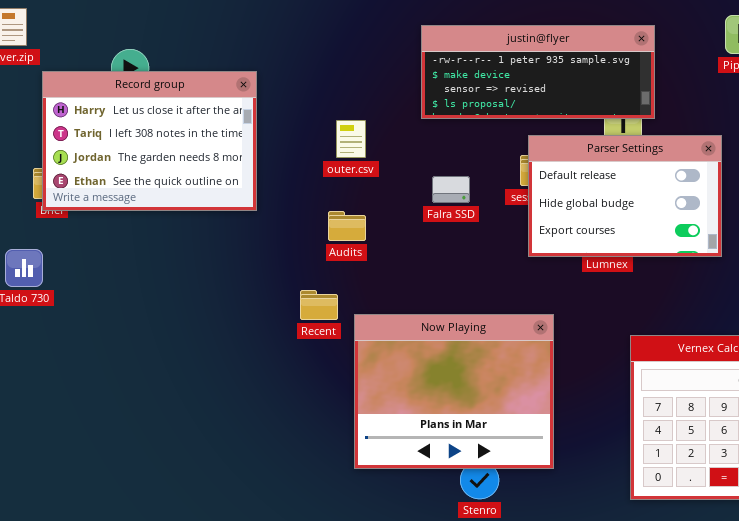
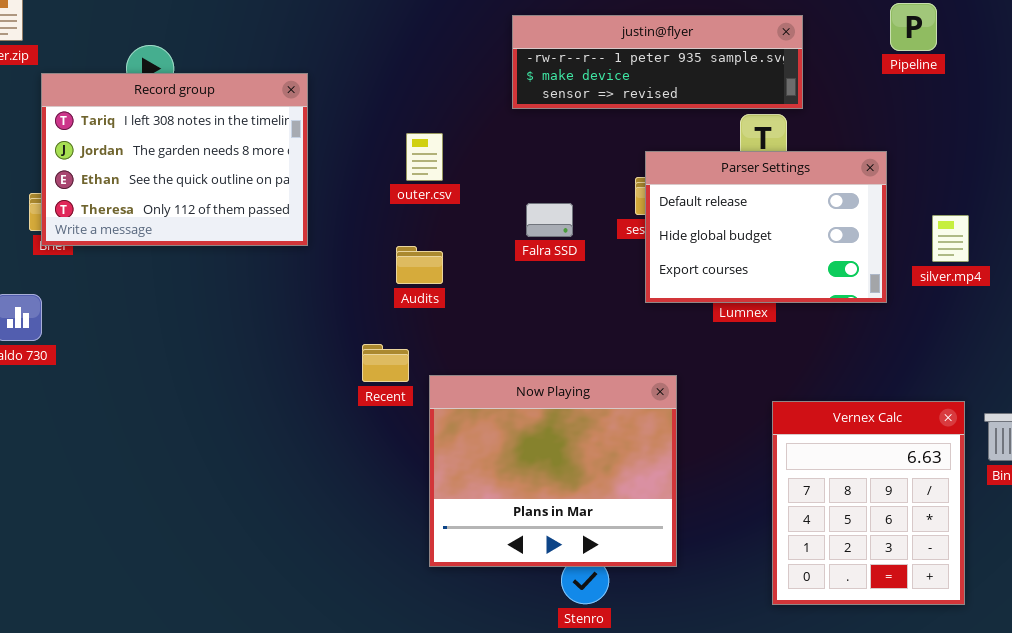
justin@flyer: [421,25,655,119] -> [512,15,803,109], resized
Record group: [42,71,257,211] -> [41,73,308,246], scrolled down 1 row

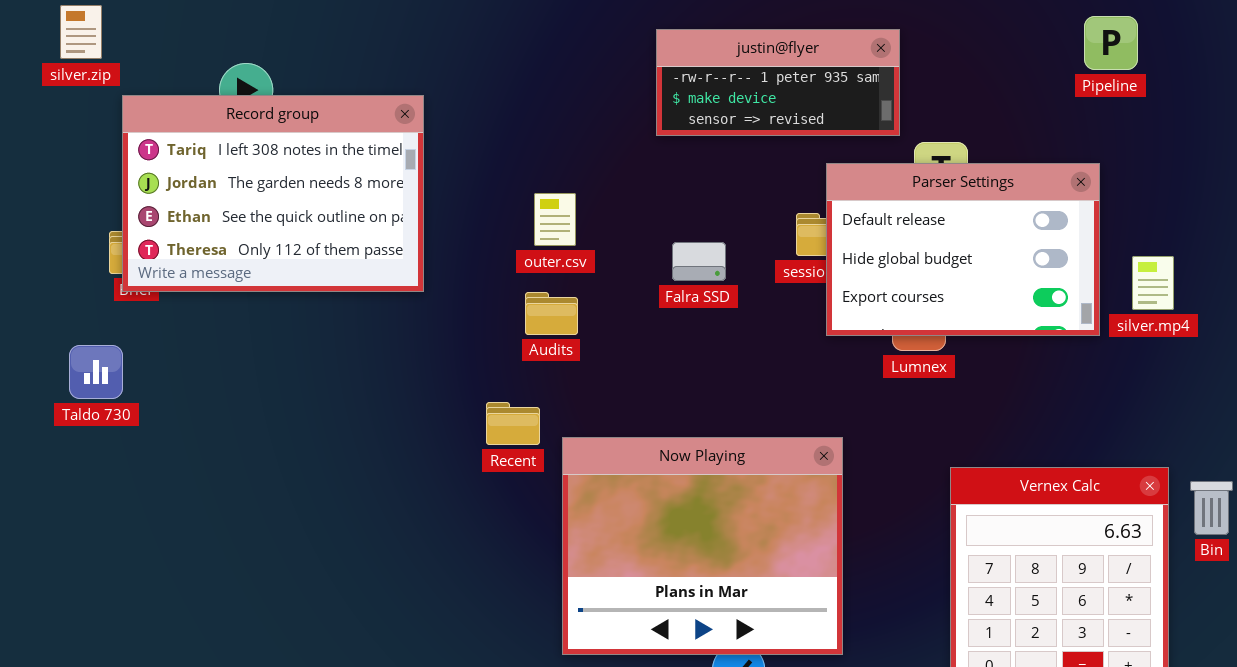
justin@flyer: [512,15,803,109] -> [656,29,900,136], resized
outer.csv: [406,133,443,181] -> [534,193,576,246], moved
Parser Settings: [645,151,887,303] -> [826,163,1100,336], moved

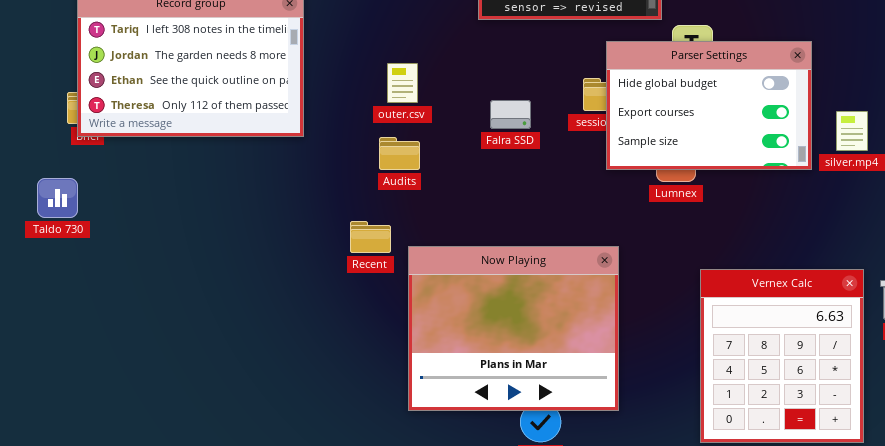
Parser Settings: [826,163,1100,336] -> [606,41,812,170], scrolled down 1 row

